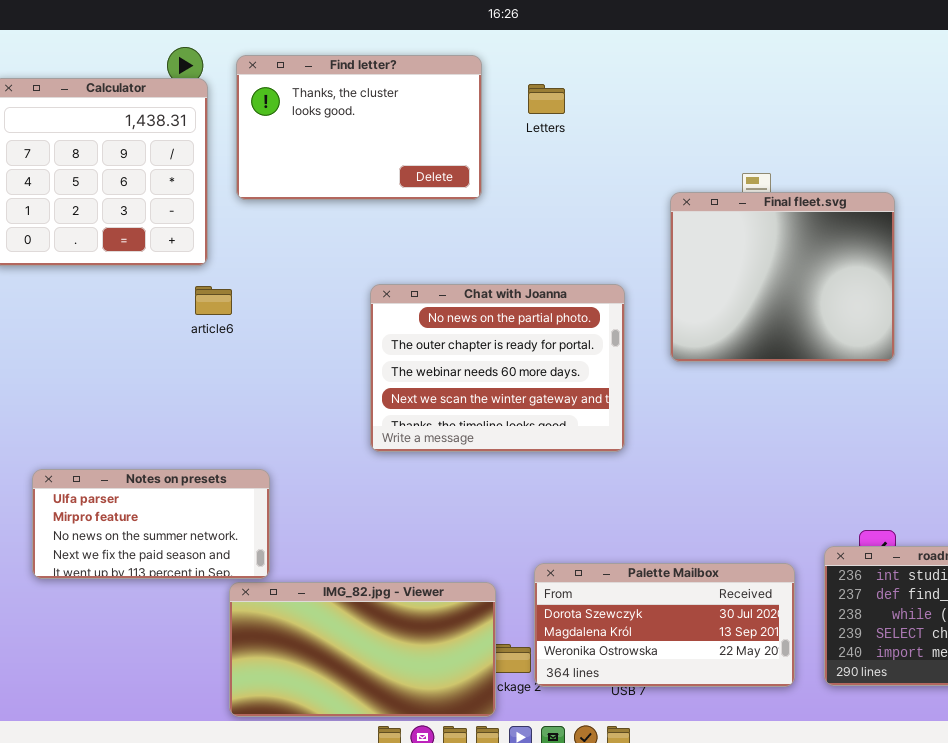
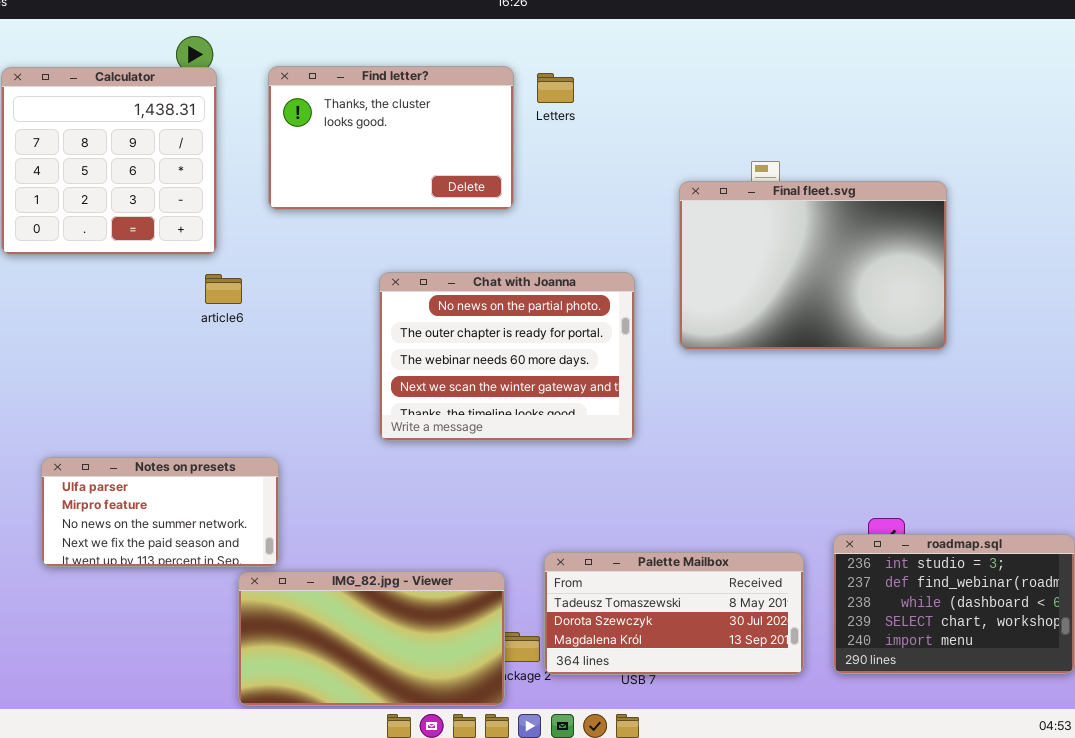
Find letter?: [236,55,482,200] -> [268,66,514,210], moved
Final fleet.svg: [670,192,895,362] -> [679,181,947,350], resized
Palette Mailbox: [534,563,795,687] -> [544,552,804,675], scrolled up 1 row

